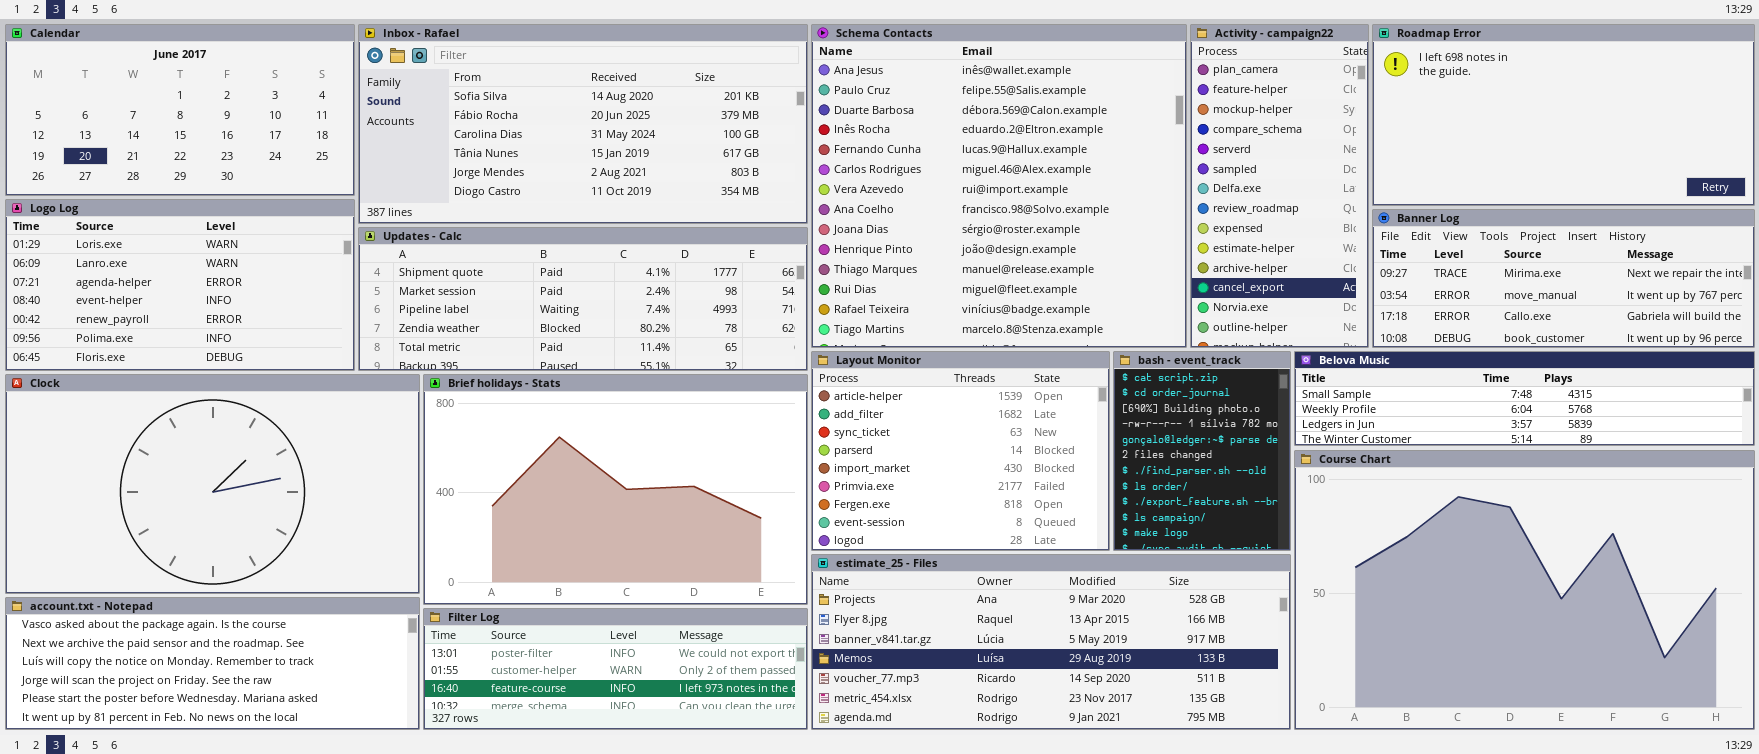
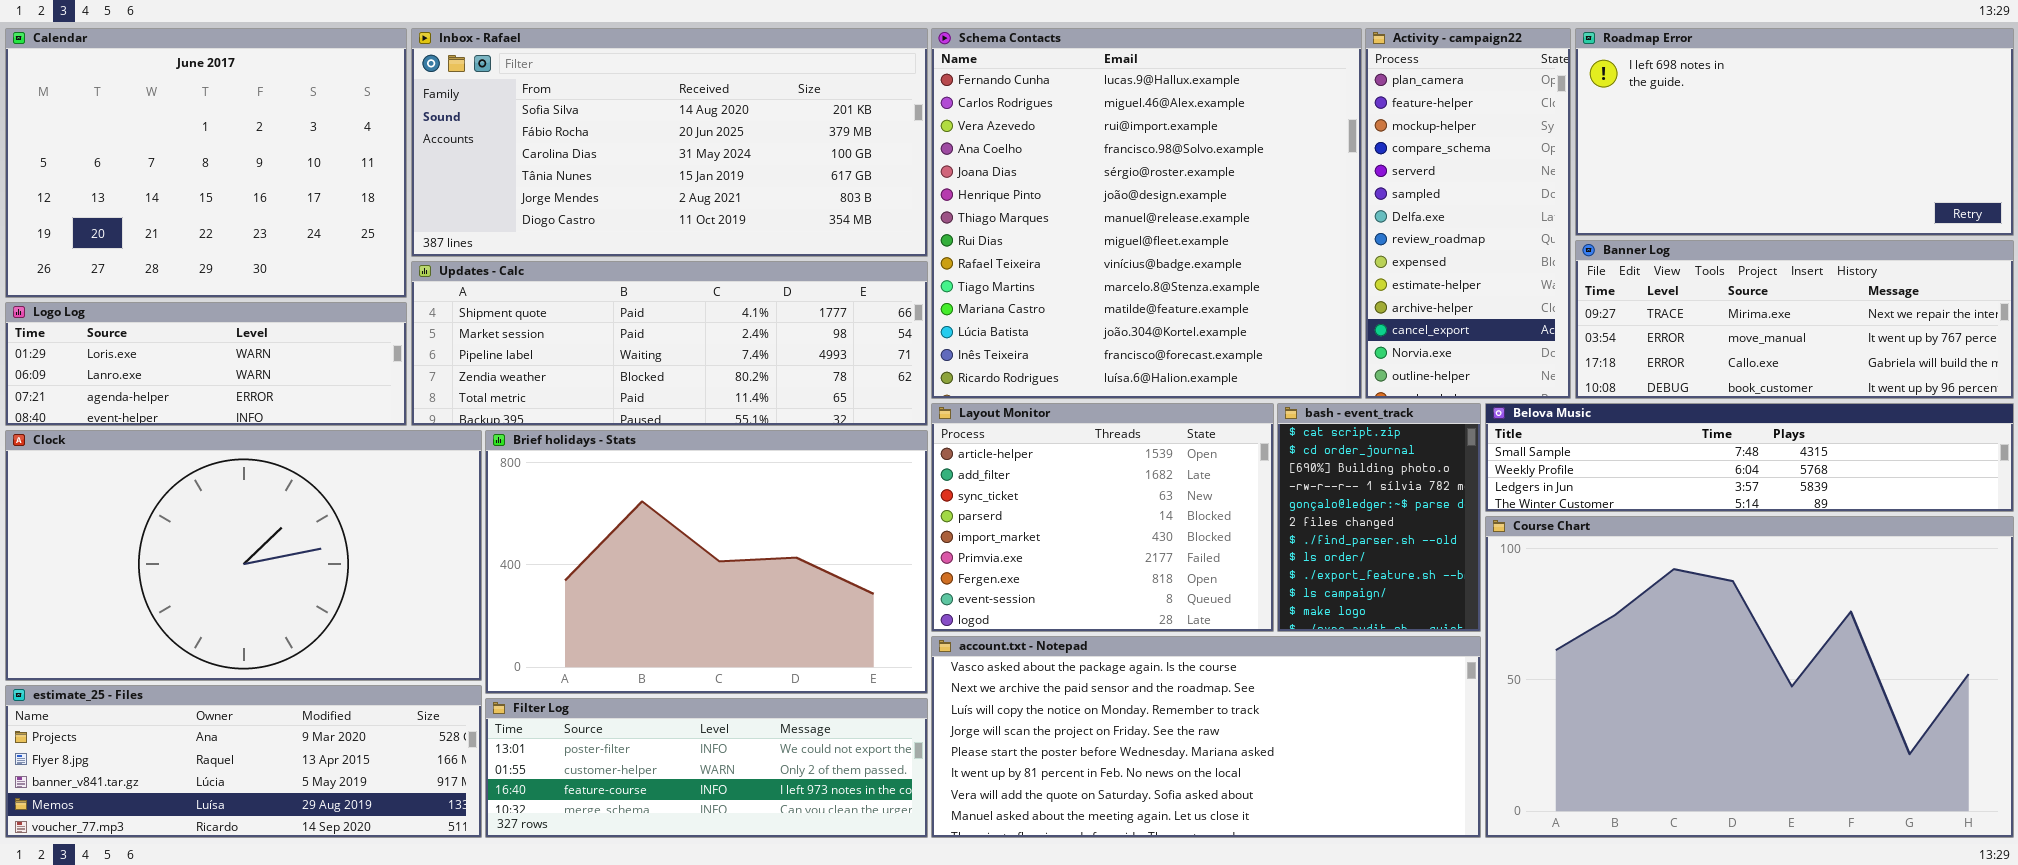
Calendar: [5,24,355,196] -> [5,28,407,298], resized
Schema Contacts: [811,24,1187,348] -> [931,28,1362,399], scrolled down 4 rows
Logo Log: [5,199,355,371] -> [5,302,407,426], resized
estimate_25 - Files: [811,554,1291,730] -> [5,685,482,838], moved, resized
account.txt - Notepad: [5,597,420,730] -> [931,636,1481,838], moved, resized

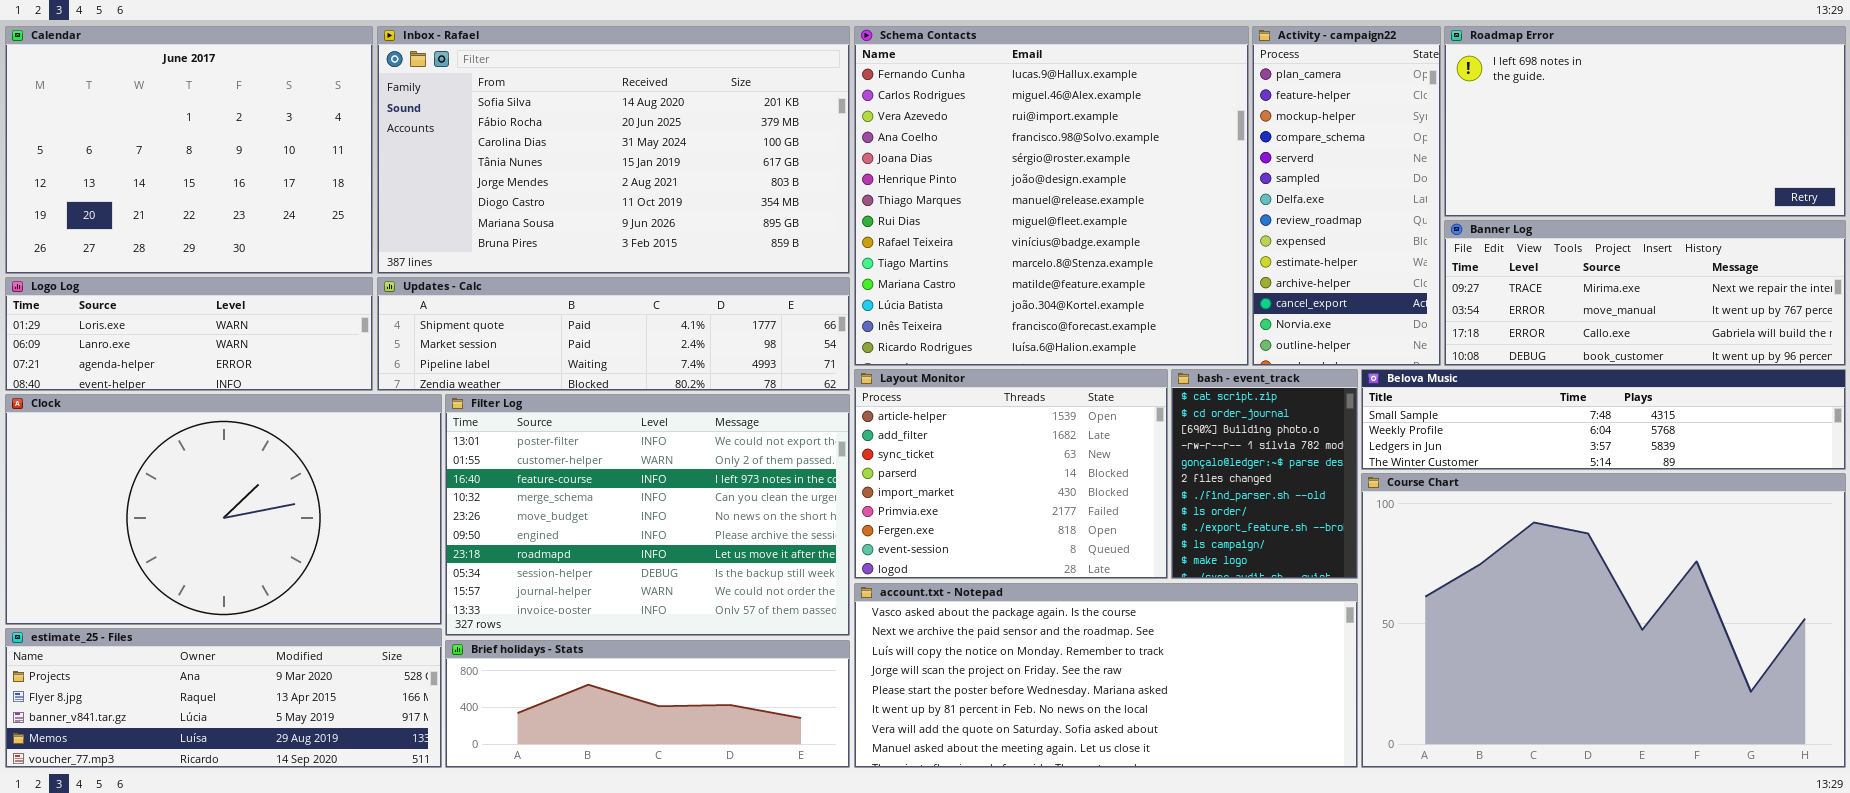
Inbox - Rafael: [411,28,928,257] -> [377,26,850,274], resized
Updates - Calc: [411,261,928,426] -> [377,277,850,391], resized
Brief holidays - Stats: [485,430,928,694] -> [445,640,850,768], moved, resized
Filter Log: [485,698,928,838] -> [445,394,850,636], moved, resized

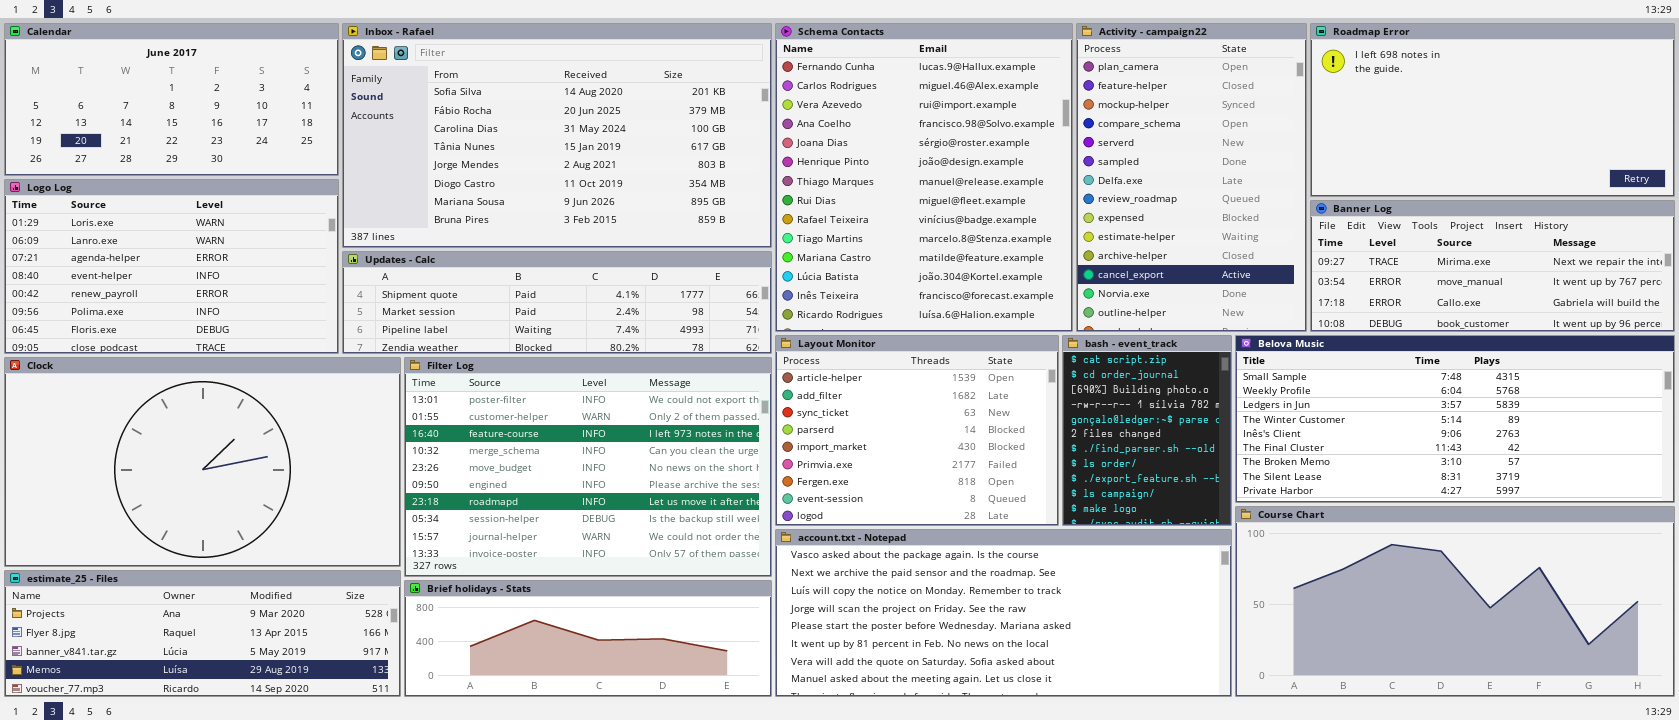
Calendar: [5,26,373,274] -> [4,23,339,176], resized
Schema Contacts: [854,26,1249,366] -> [775,23,1073,332], resized
Activity - campaign22: [1252,26,1441,366] -> [1076,23,1307,332], resized
Logo Log: [5,277,373,391] -> [4,179,339,354], resized
Belova Music: [1361,369,1846,470] -> [1235,335,1675,503], resized
Course Chart: [1361,473,1846,768] -> [1235,506,1675,697], resized

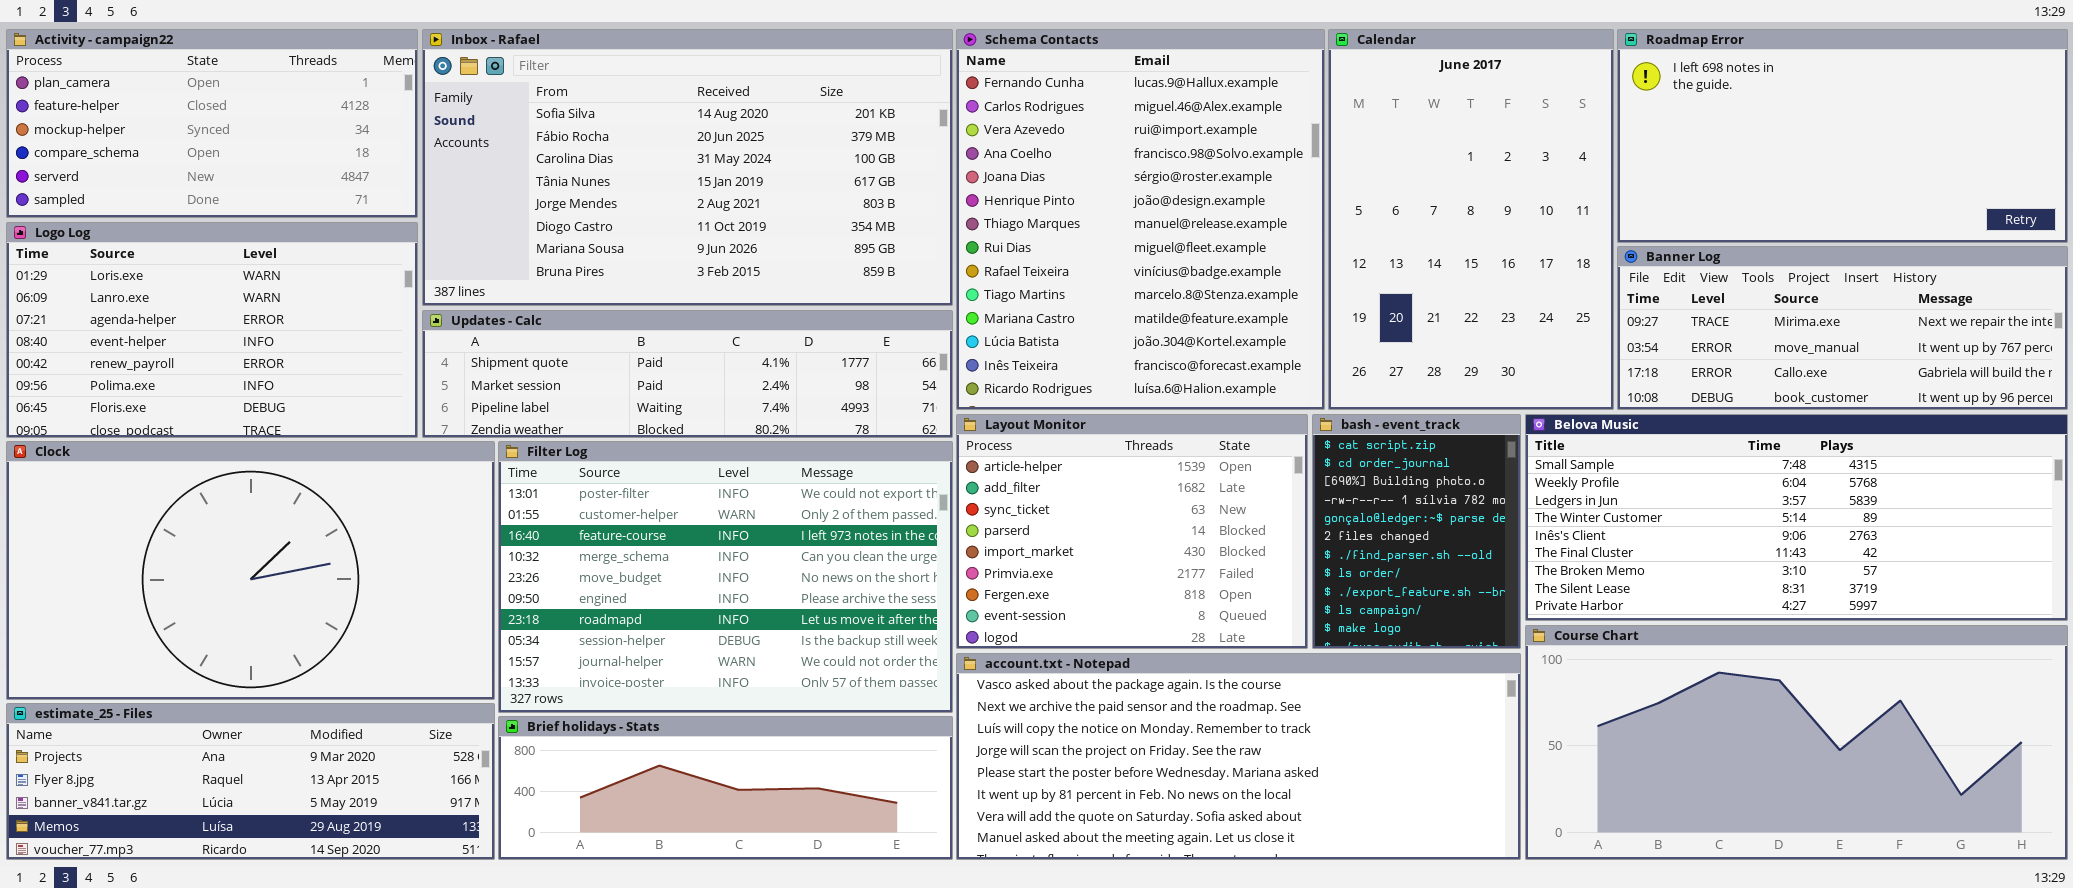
Calendar: [4,23,339,176] -> [1328,29,1614,410], moved, resized
Activity - campaign22: [1076,23,1307,332] -> [6,29,418,218], moved, resized

